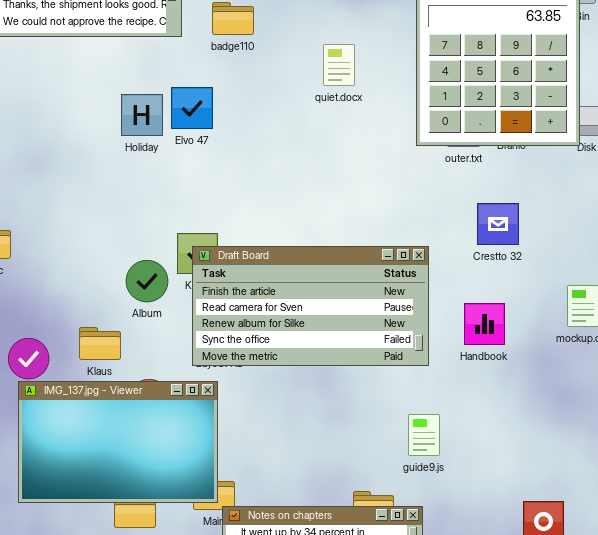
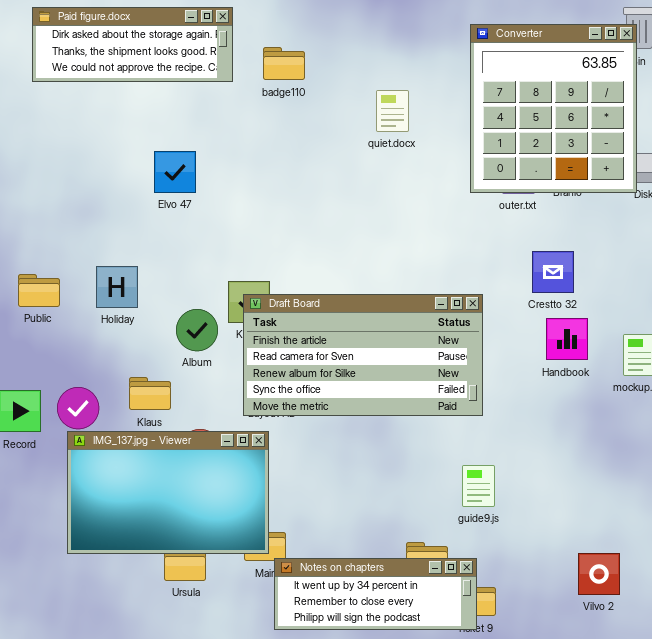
Elvo 47: [171,87,213,129] -> [154,151,196,193], moved
Holiday: [121,94,163,136] -> [96,266,138,308], moved
Handbook: [464,303,505,345] -> [546,318,588,360], moved

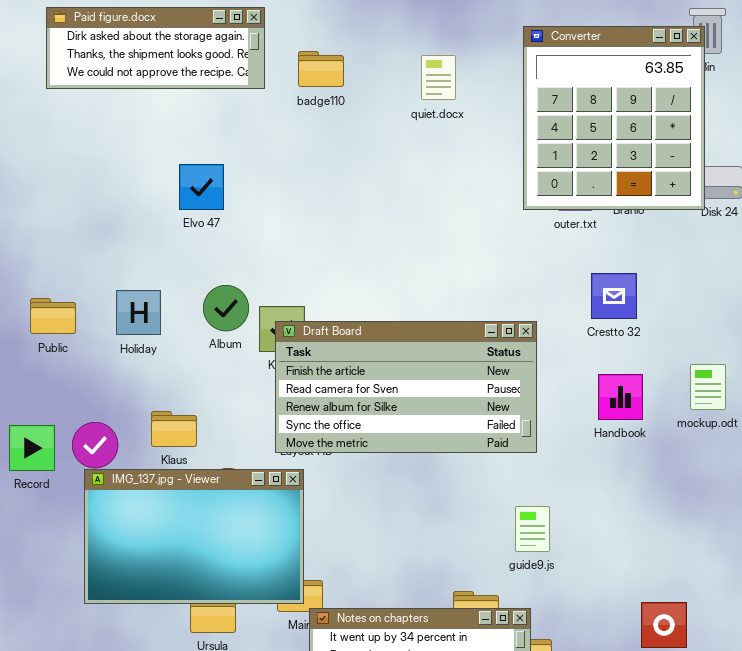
quiet.docx: [376,90,409,132] -> [421,55,456,100], moved
Album: [176,309,218,351] -> [203,285,249,331], moved
Handbook: [546,318,588,360] -> [598,374,643,420], moved

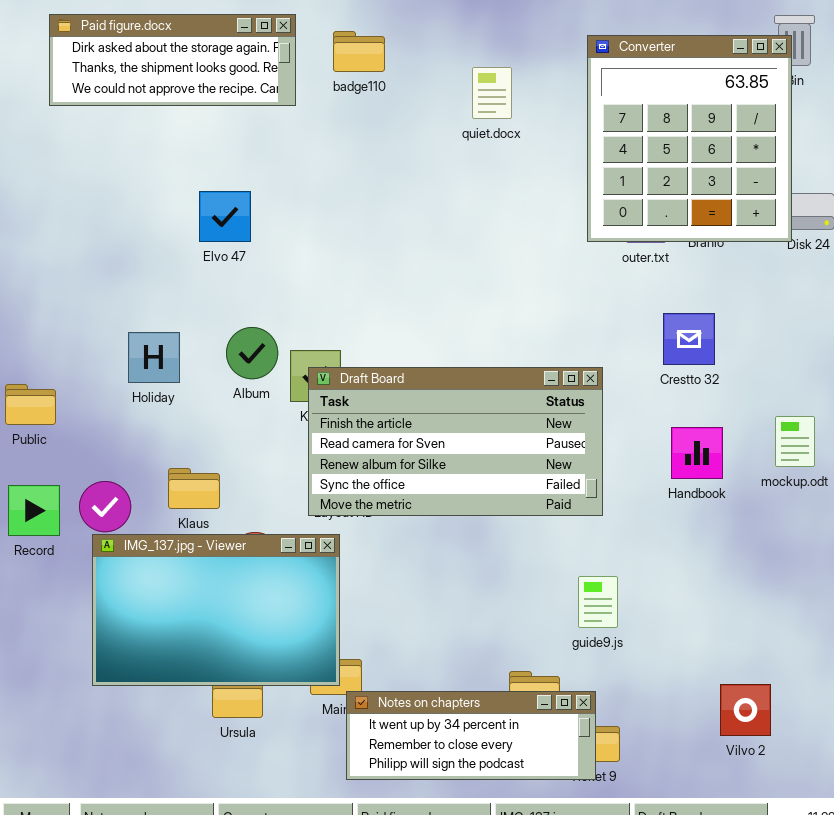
badge110: [298,51,344,87] -> [333,31,385,72], moved
Public: [30,298,76,334] -> [5,384,56,425], moved

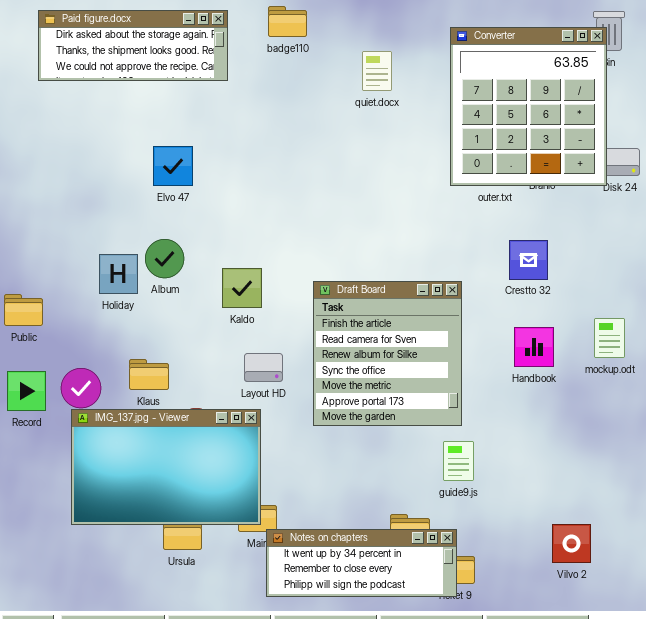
badge110: [333,31,385,72] -> [268,6,307,37], moved
Album: [226,327,278,379] -> [145,239,184,278], moved
Draft Board: [308,367,603,516] -> [313,281,462,426], resized

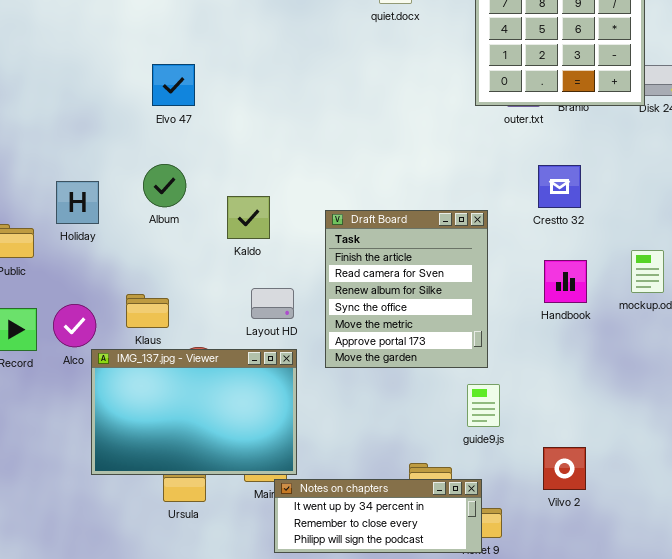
Holiday: [99,254,138,294] -> [56,181,99,224], moved
IMG_137.jpg - Viewer: [71,409,261,525] -> [91,349,297,475], moved
Vilvo 2: [552,524,591,563] -> [543,447,586,490], moved

